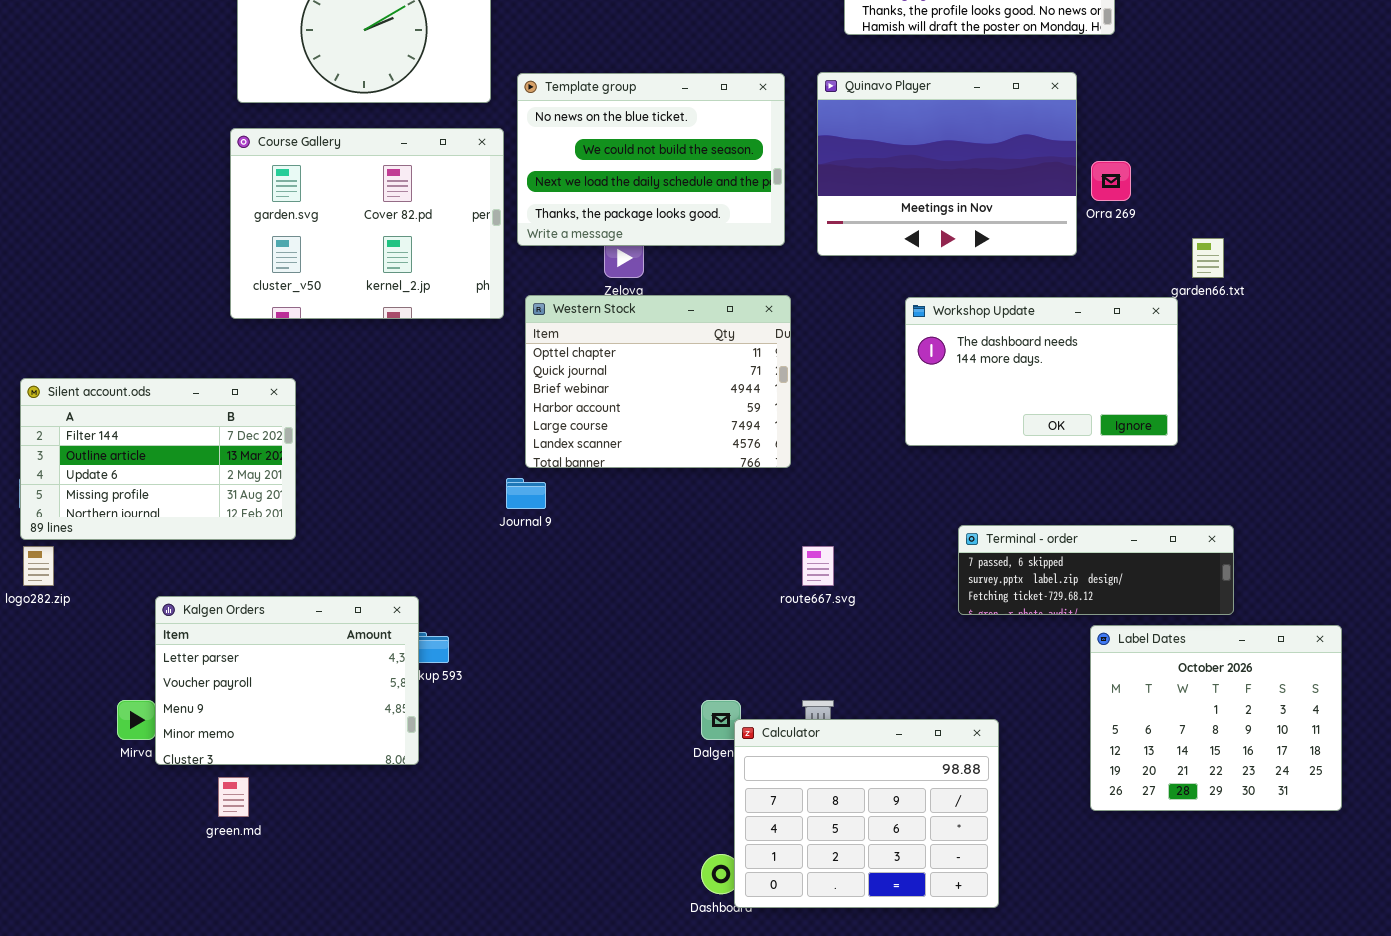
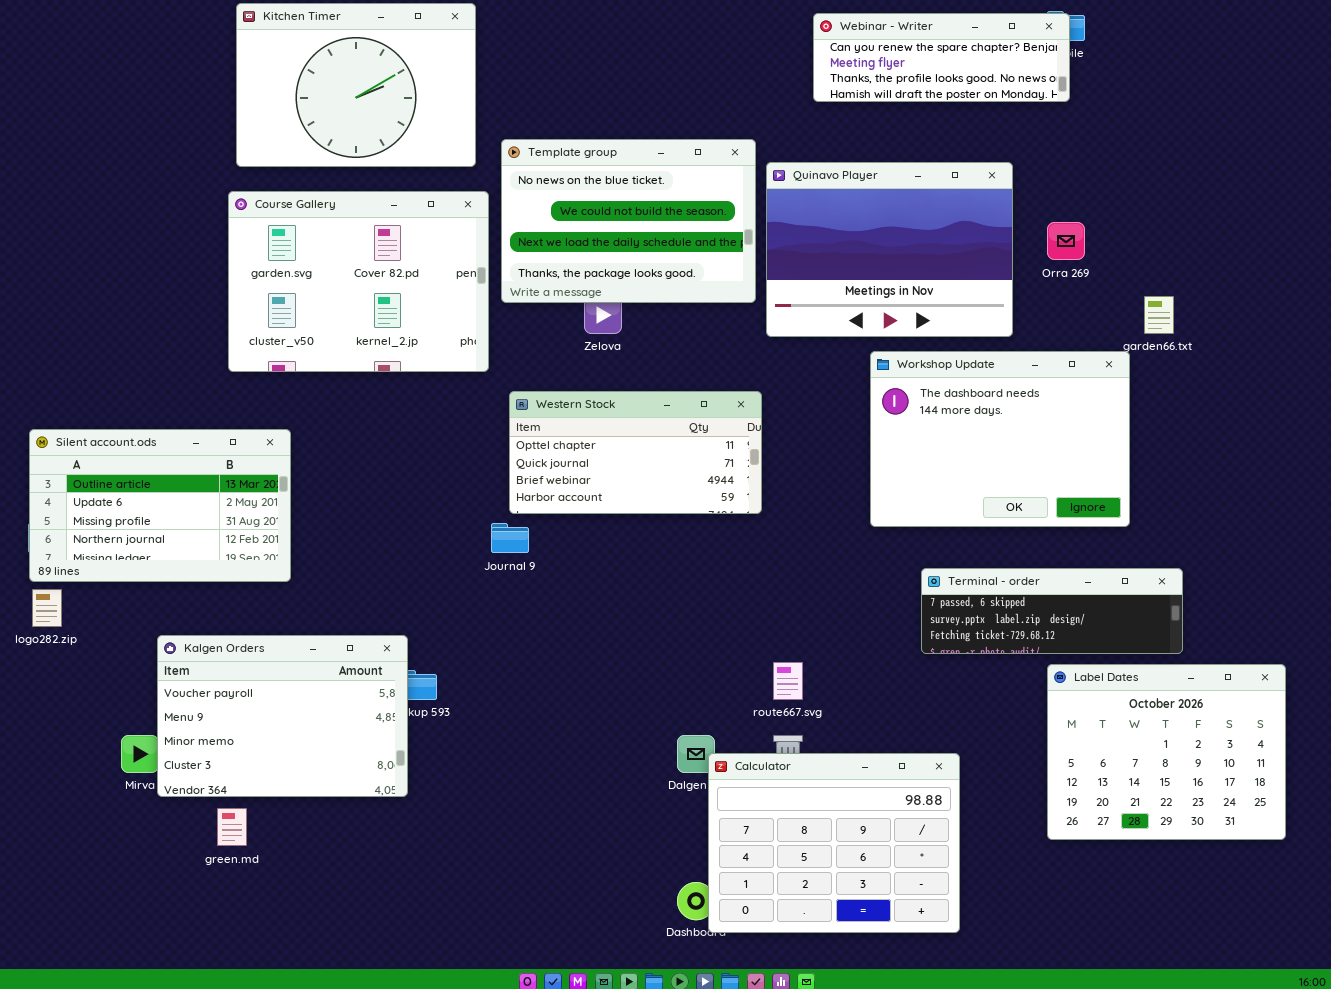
Quinavo Player: [817,72,1077,256] -> [766,162,1013,337], moved
Western Stock: [525,295,791,468] -> [509,391,762,514], resized
Workshop Update: [905,297,1178,446] -> [870,351,1130,527], resized
Silent account.ods: [20,378,296,540] -> [29,429,291,582], scrolled down 1 row
route667.svg: [802,546,834,586] -> [773,662,803,700], moved
Kalgen Orders: [155,596,419,765] -> [157,635,408,797], scrolled down 1 row

